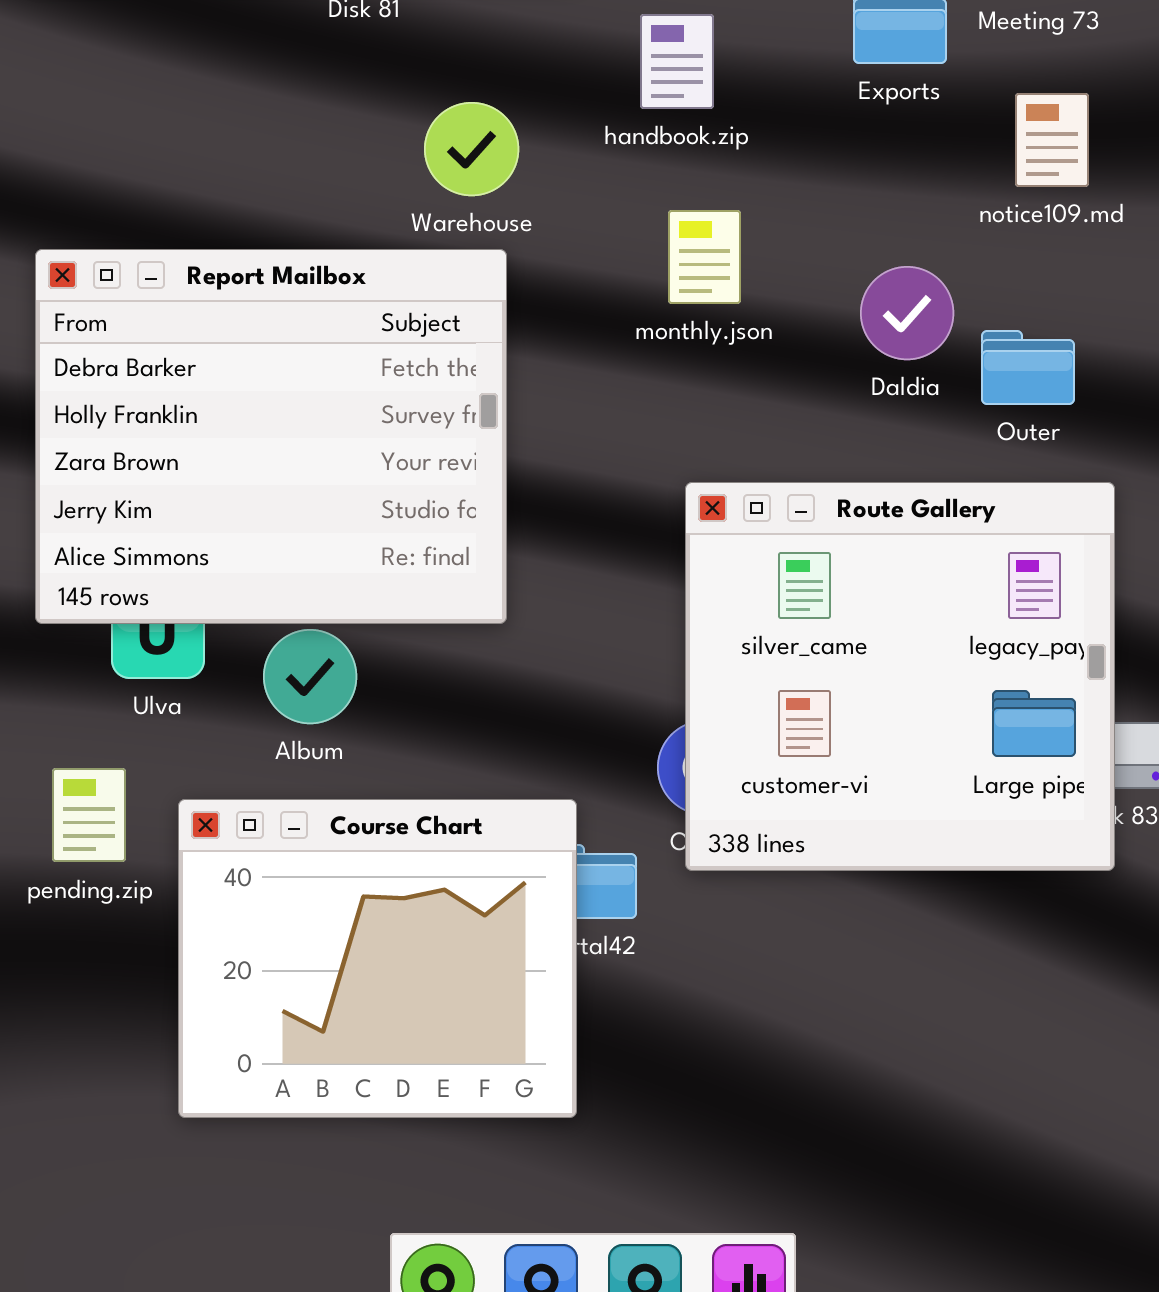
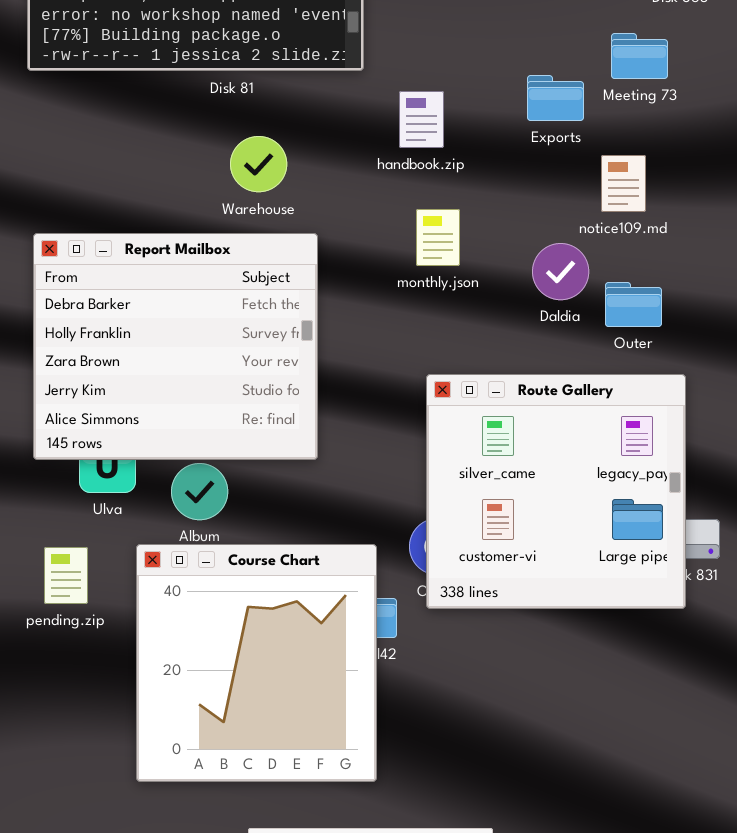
notice109.md: [1015,93,1089,187] -> [601,155,646,212], moved
Warehouse: [424,102,519,196] -> [230,136,287,192], moved
Course Chart: [178,799,577,1118] -> [136,544,377,782], moved, resized

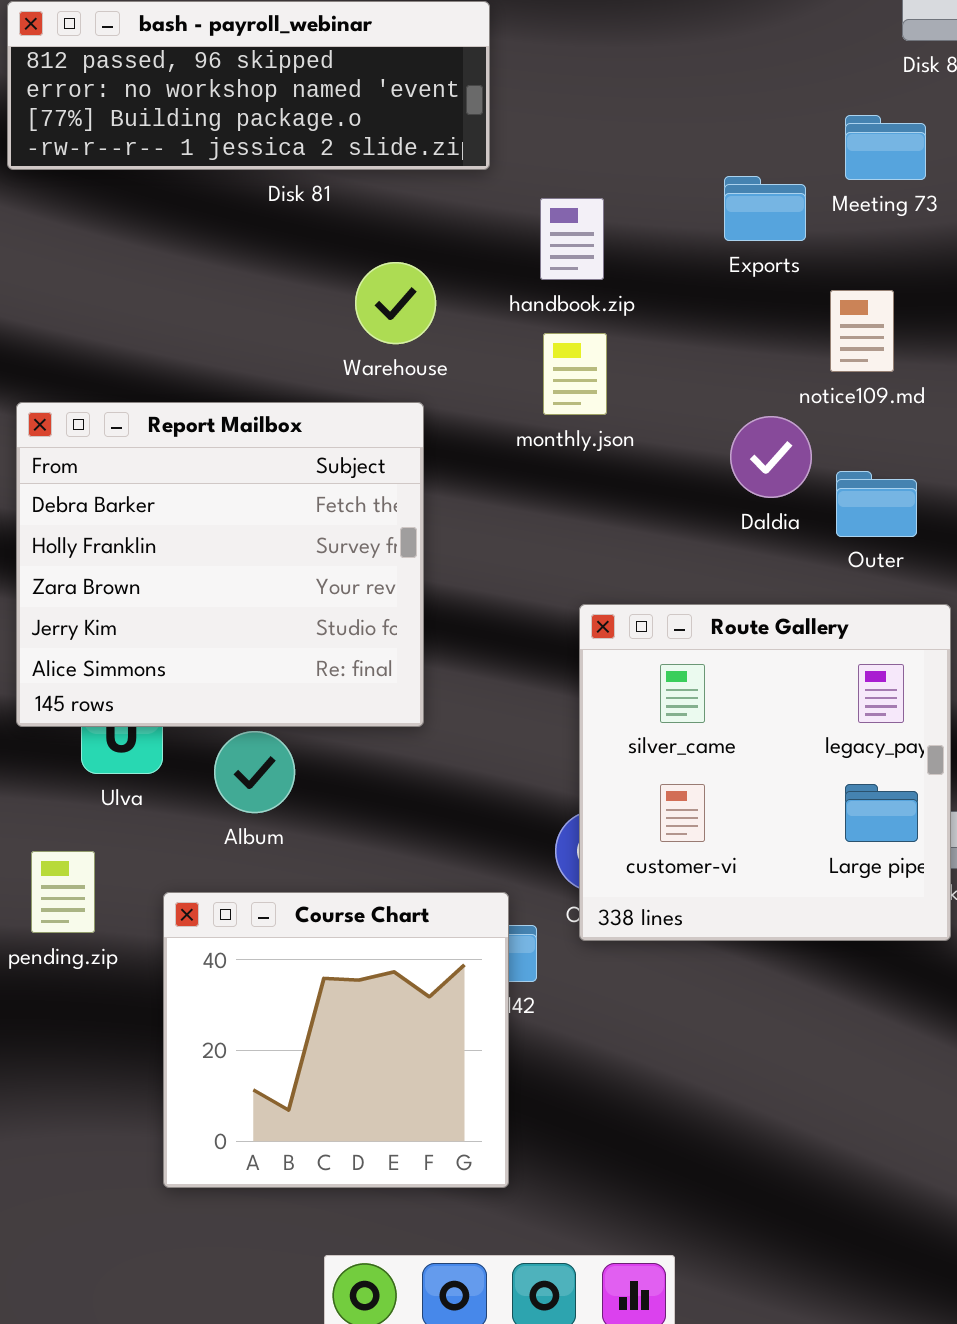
Warehouse: [230,136,287,192] -> [355,262,436,344], moved
monthly.json: [416,209,460,266] -> [543,333,607,415], moved
Course Chart: [136,544,377,782] -> [163,892,509,1188], resized

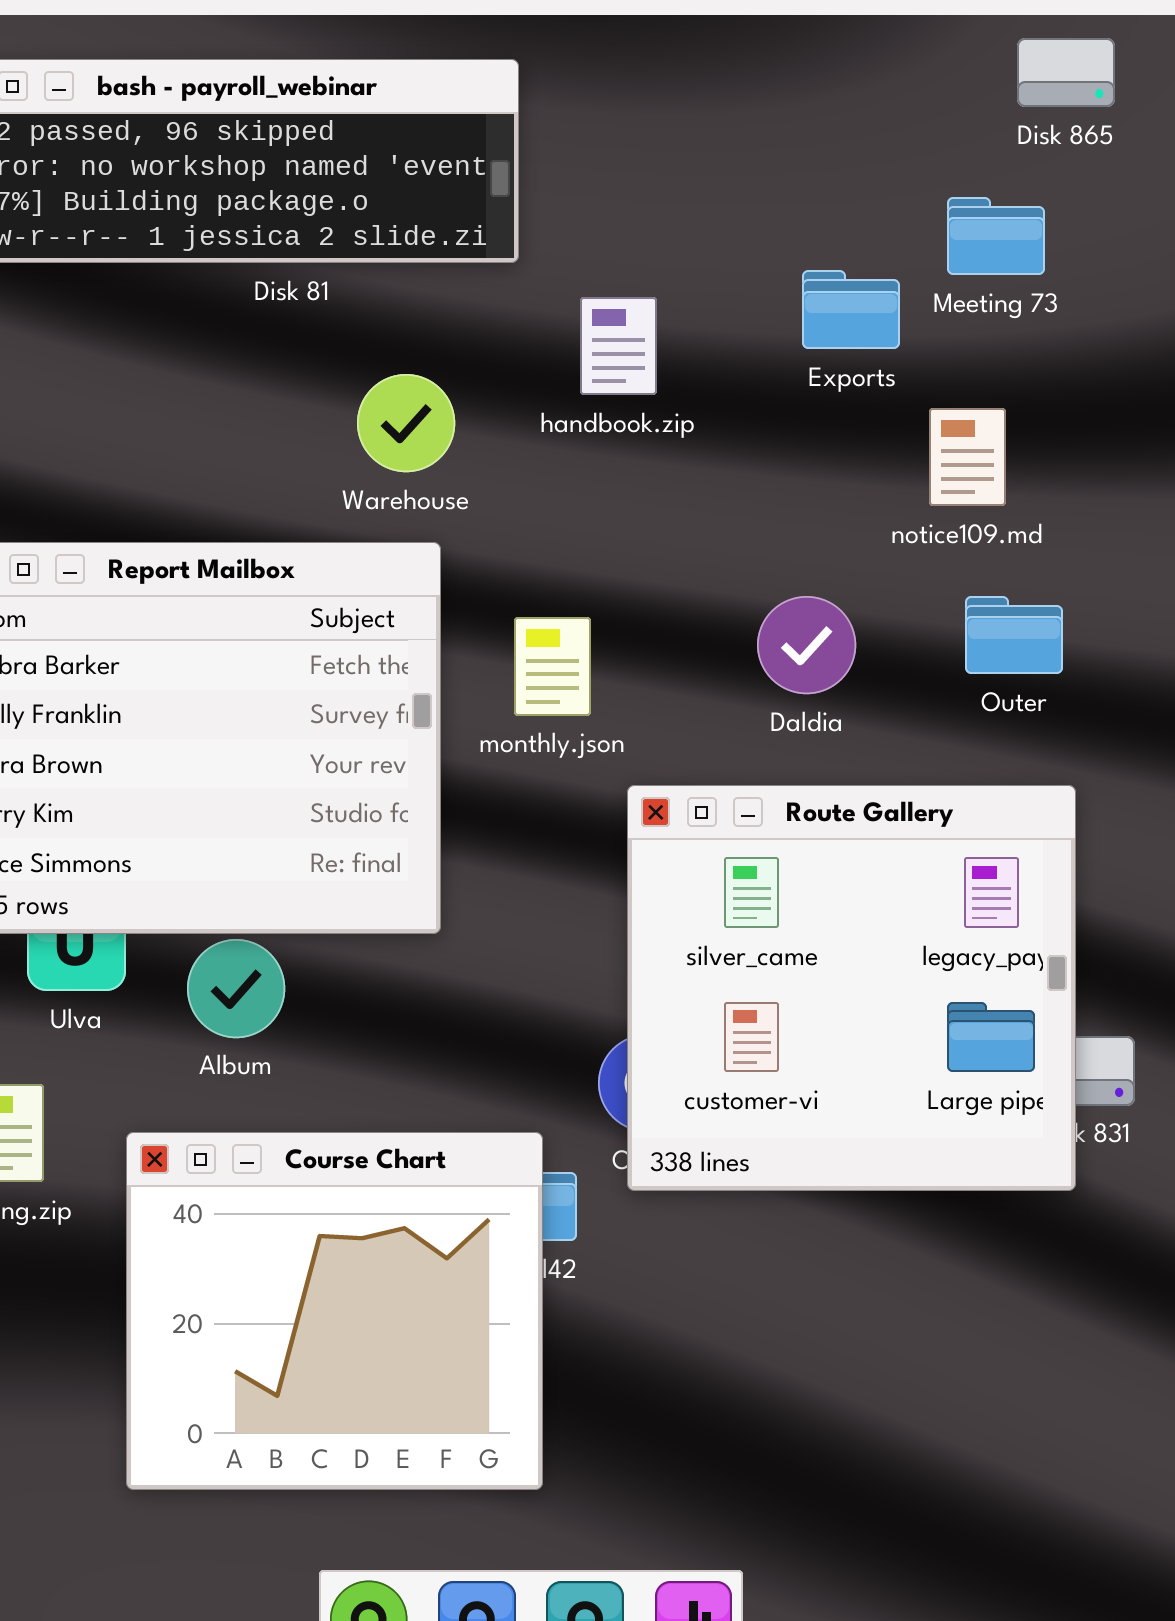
monthly.json: [543,333,607,415] -> [514,617,591,716], moved
Daldia: [730,416,812,498] -> [757,596,856,694], moved
Outer: [836,471,917,537] -> [965,596,1063,674], moved

